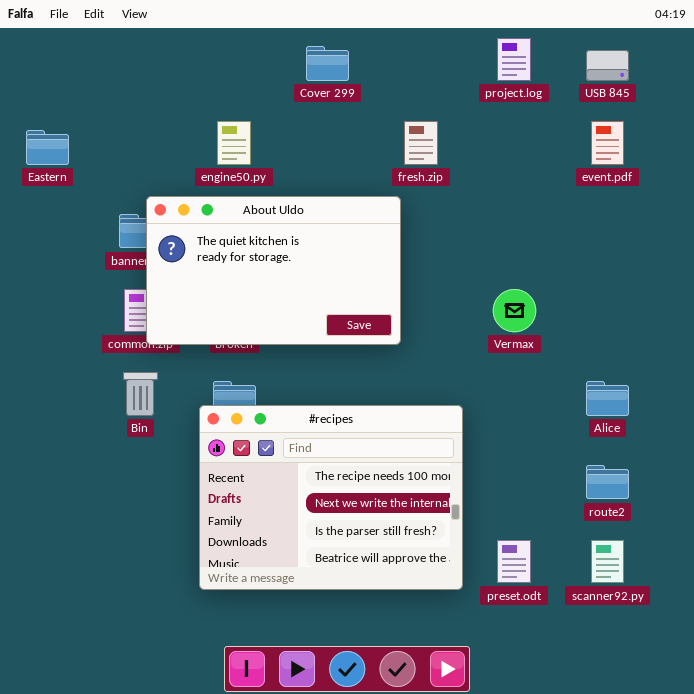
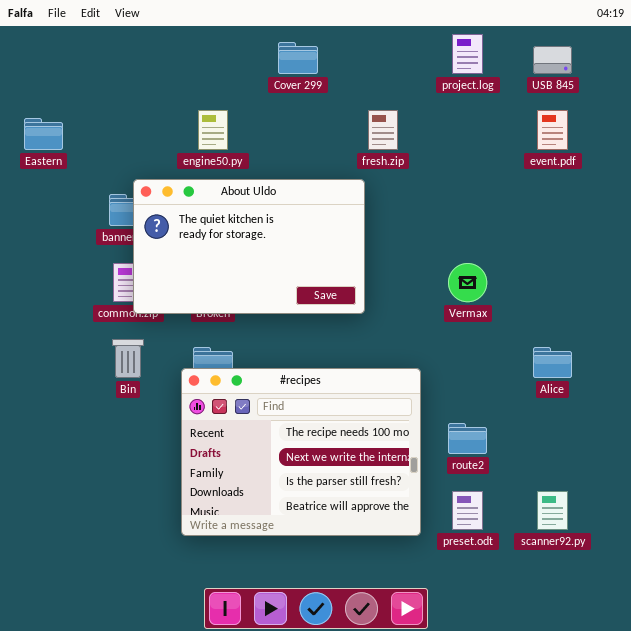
route2: [586,465,629,499] -> [448,423,487,454], moved

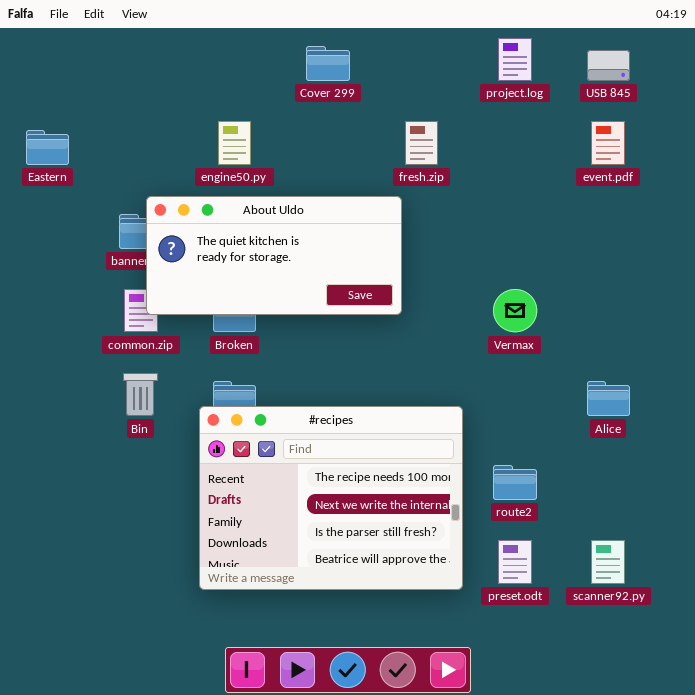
About Uldo: [133,179,365,314] -> [146,196,402,315], resized

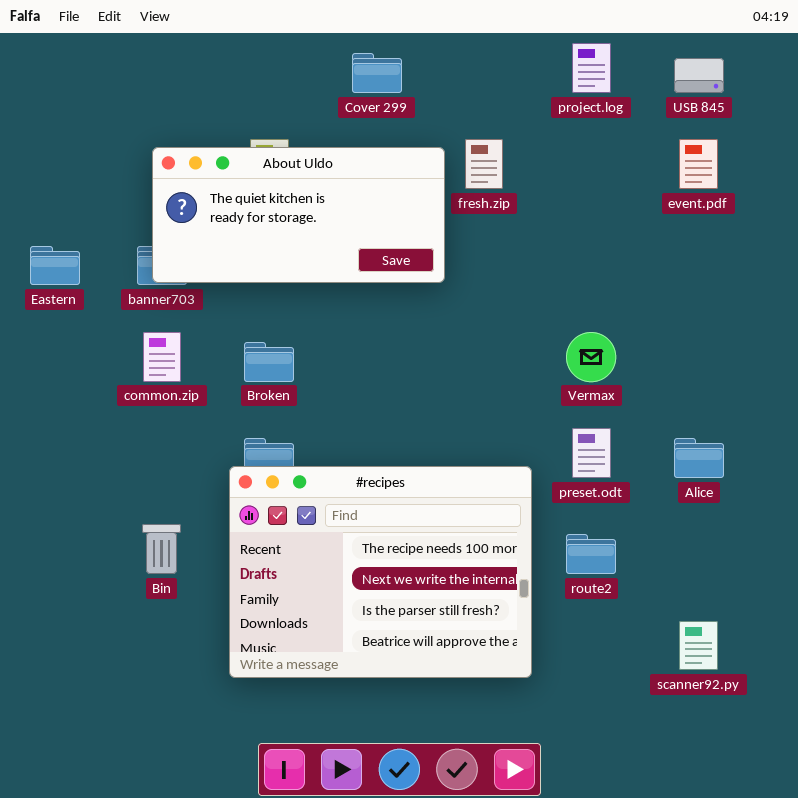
Eastern: [26,130,69,165] -> [30,246,80,285], moved
About Uldo: [146,196,402,315] -> [152,147,445,283], moved
Bin: [123,373,158,416] -> [142,524,181,574], moved
preset.odt: [498,540,532,584] -> [572,428,611,478], moved

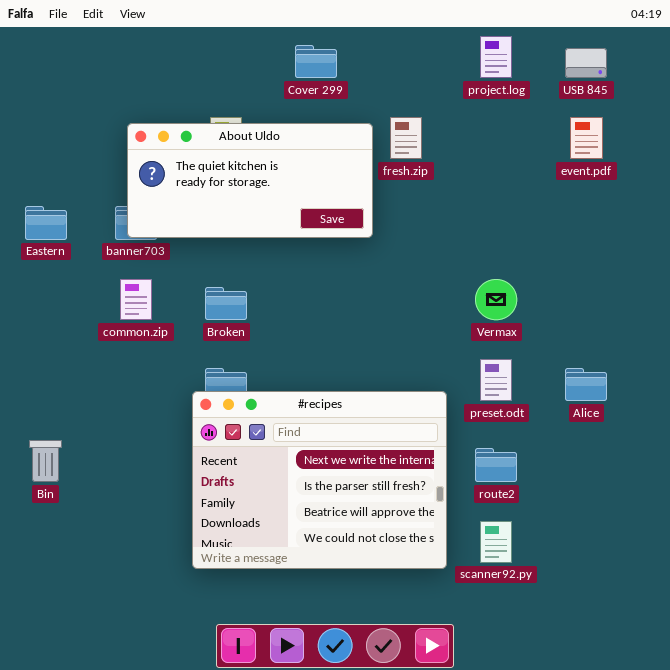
#recipes: [229,466,532,678] -> [192,391,447,569], scrolled down 1 row
Bin: [142,524,181,574] -> [29,440,62,482], moved
scanner92.py: [679,621,718,670] -> [480,521,512,563], moved

